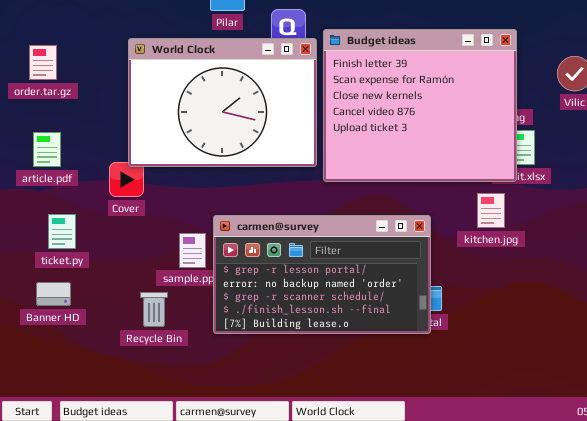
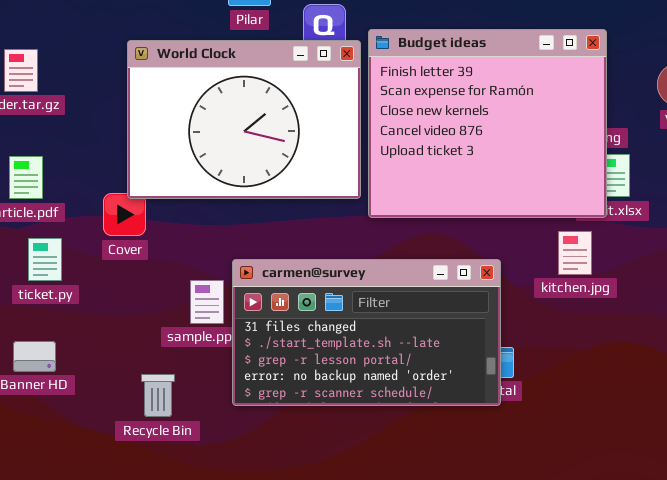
ticket.py: [48,214,76,249] -> [28,238,62,281], moved
carmen@survey: [213,215,431,334] -> [232,259,501,406], scrolled up 2 rows
Recycle Bin: [140,292,168,327] -> [141,374,175,417], moved

